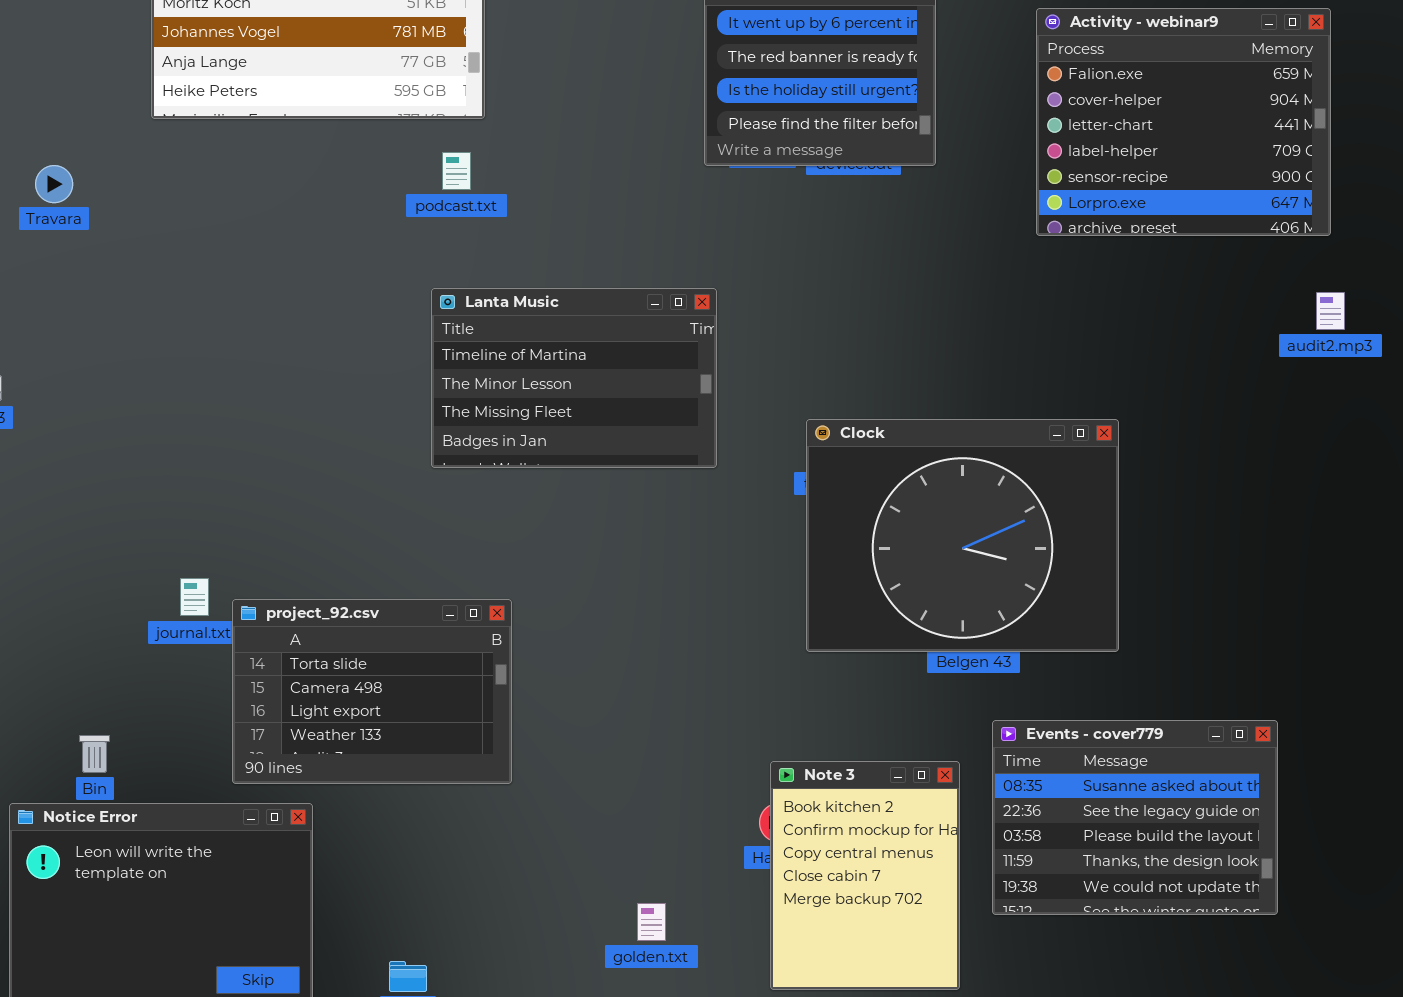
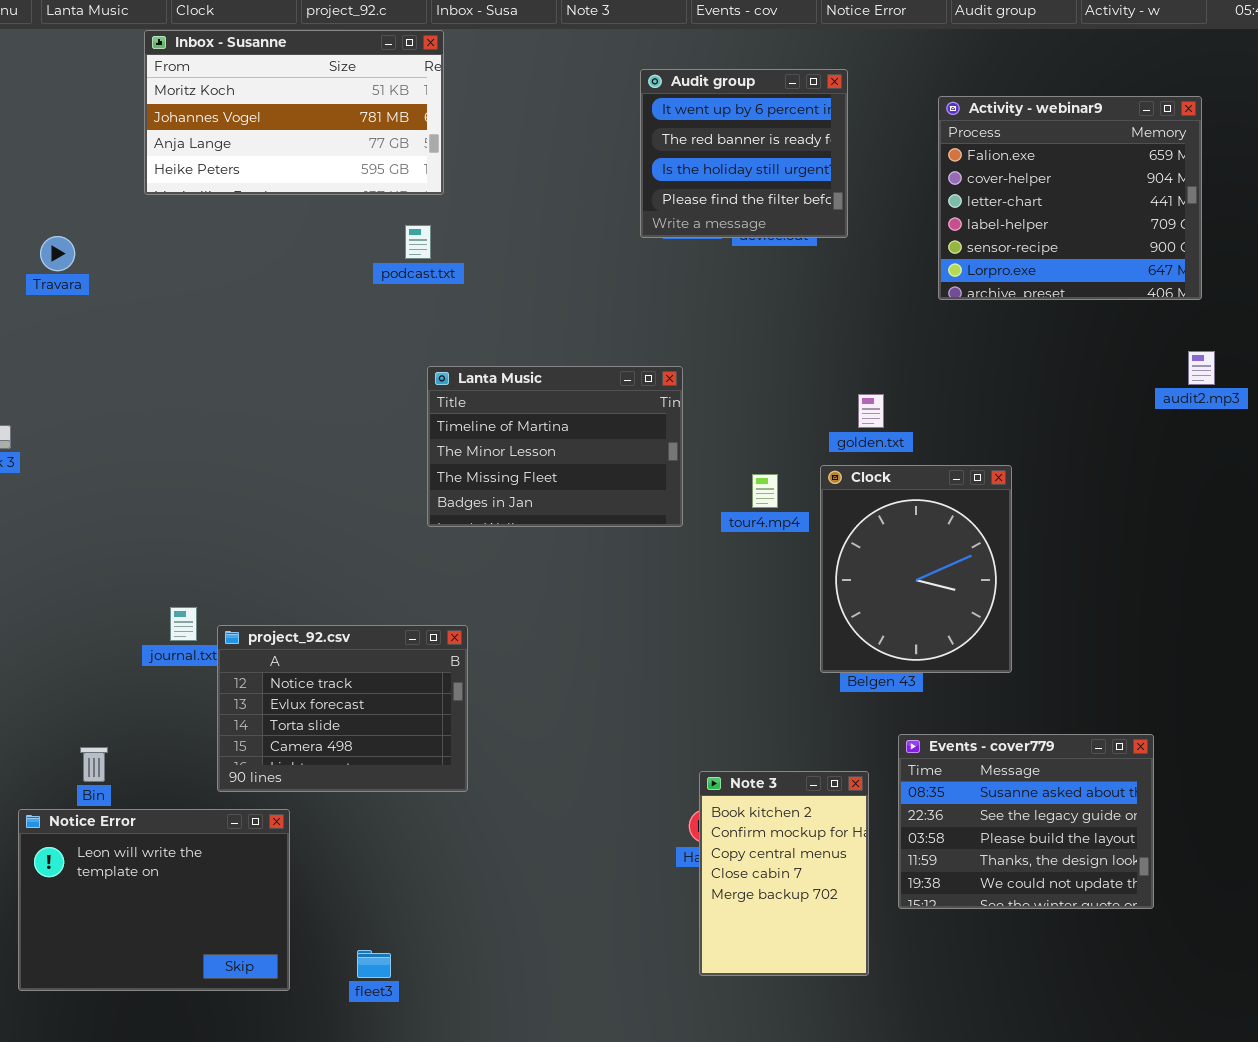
Lanta Music: [431,288,717,468] -> [427,366,683,527], moved
Clock: [806,419,1119,652] -> [820,465,1012,673], resized
project_92.csv: [232,599,512,784] -> [217,625,468,792], scrolled up 2 rows
golden.txt: [637,903,666,941] -> [858,394,884,428], moved

